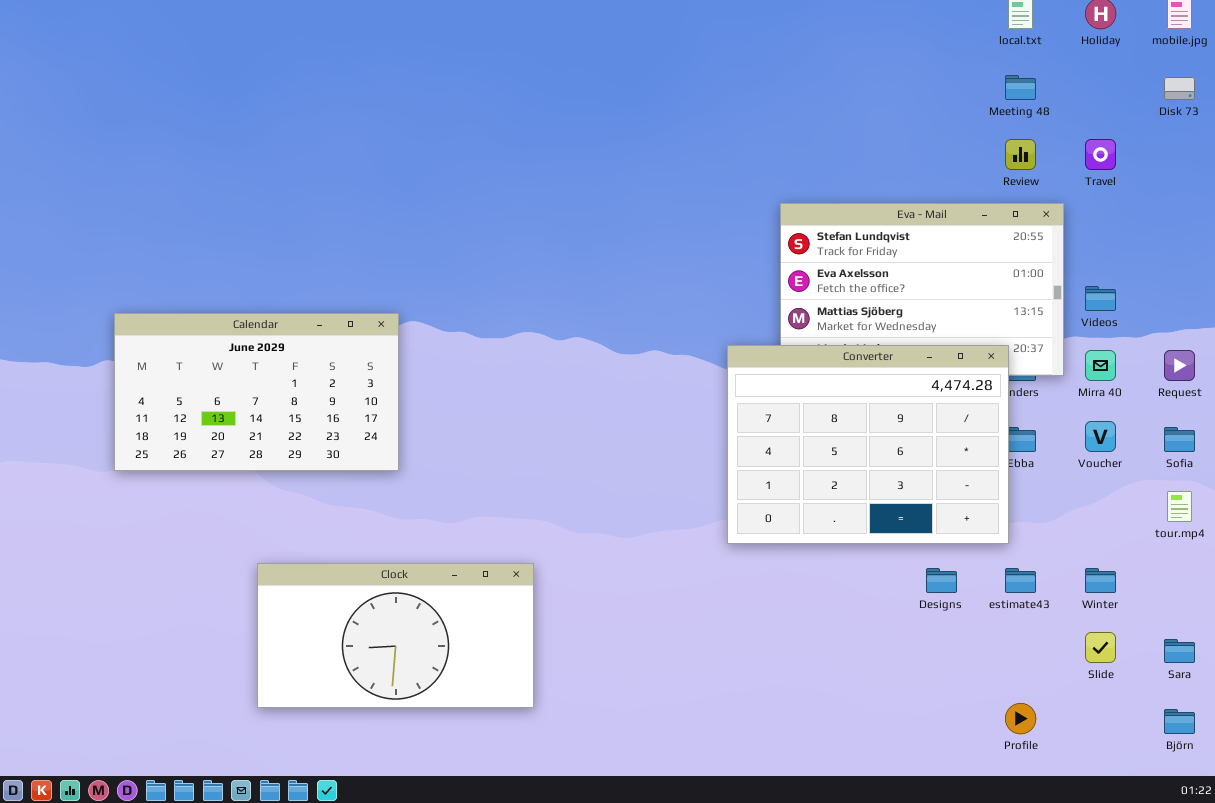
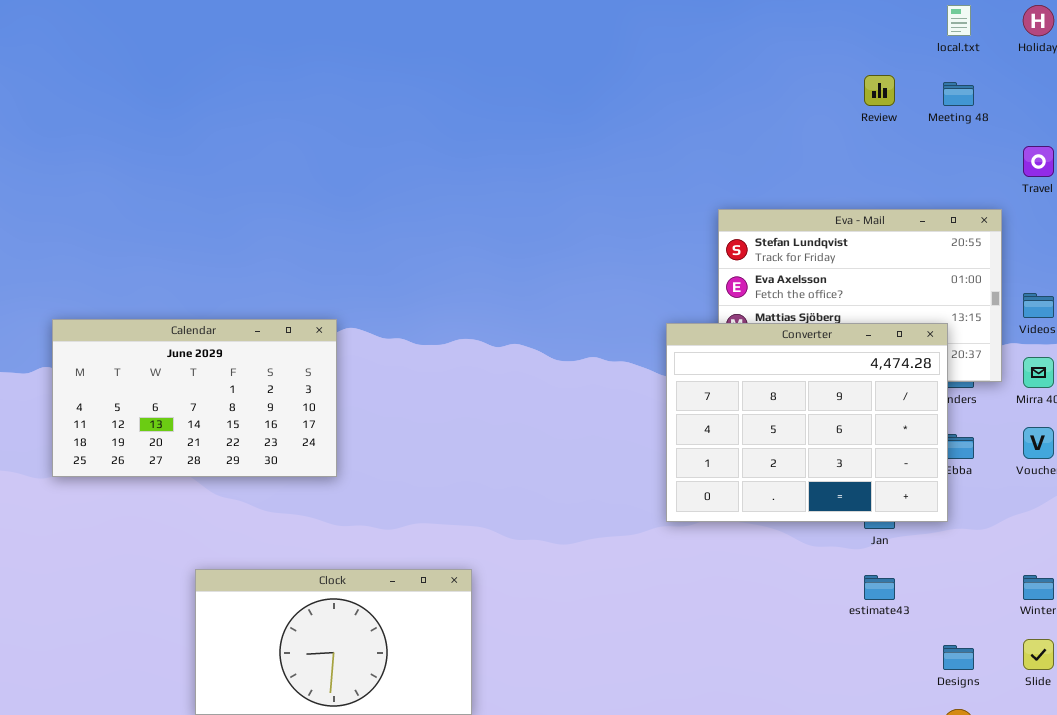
Review: [1005,139,1036,170] -> [864,75,895,106], moved
Converter: [727,345,1009,544] -> [666,323,948,522], moved
Designs: [926,568,957,593] -> [943,645,974,670], moved
estimate43: [1005,568,1036,593] -> [864,575,895,600], moved

